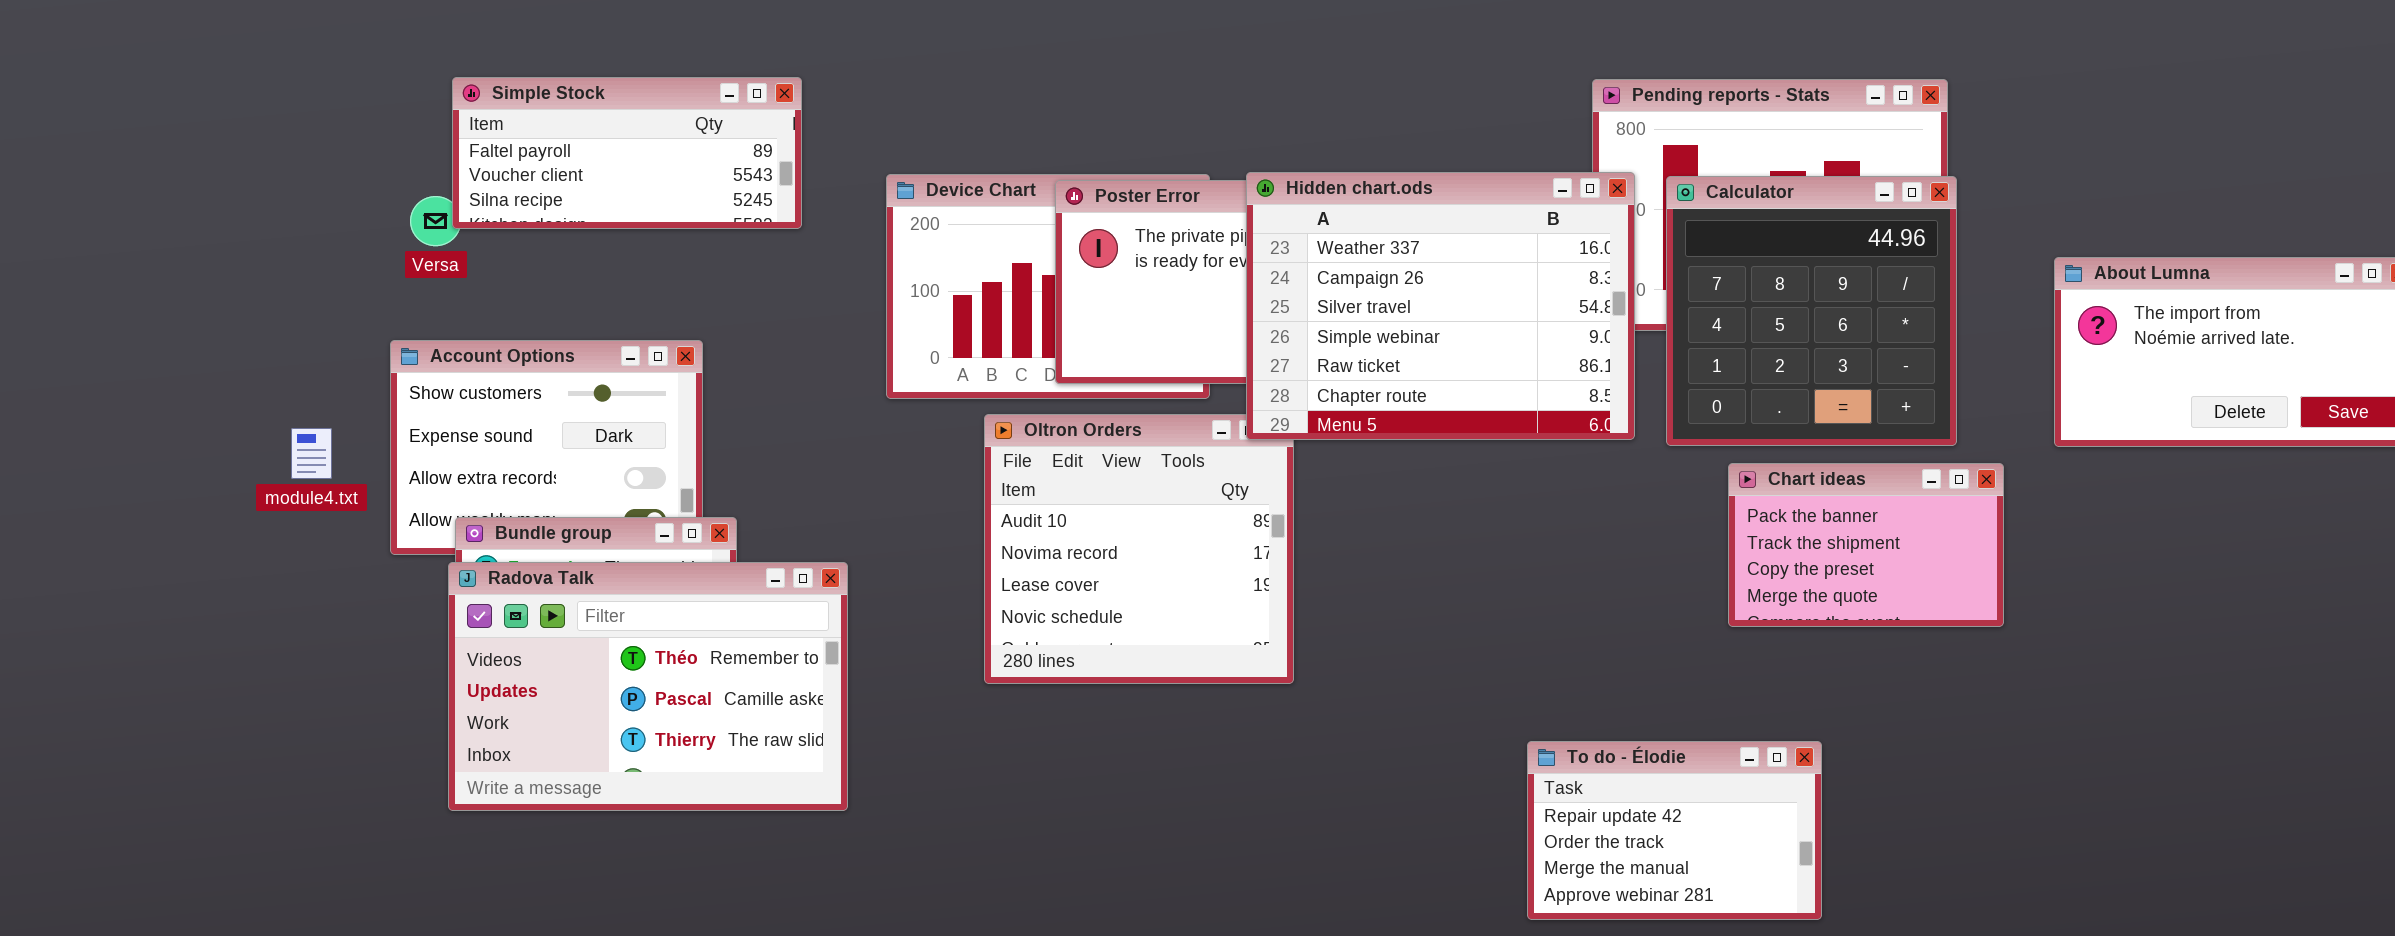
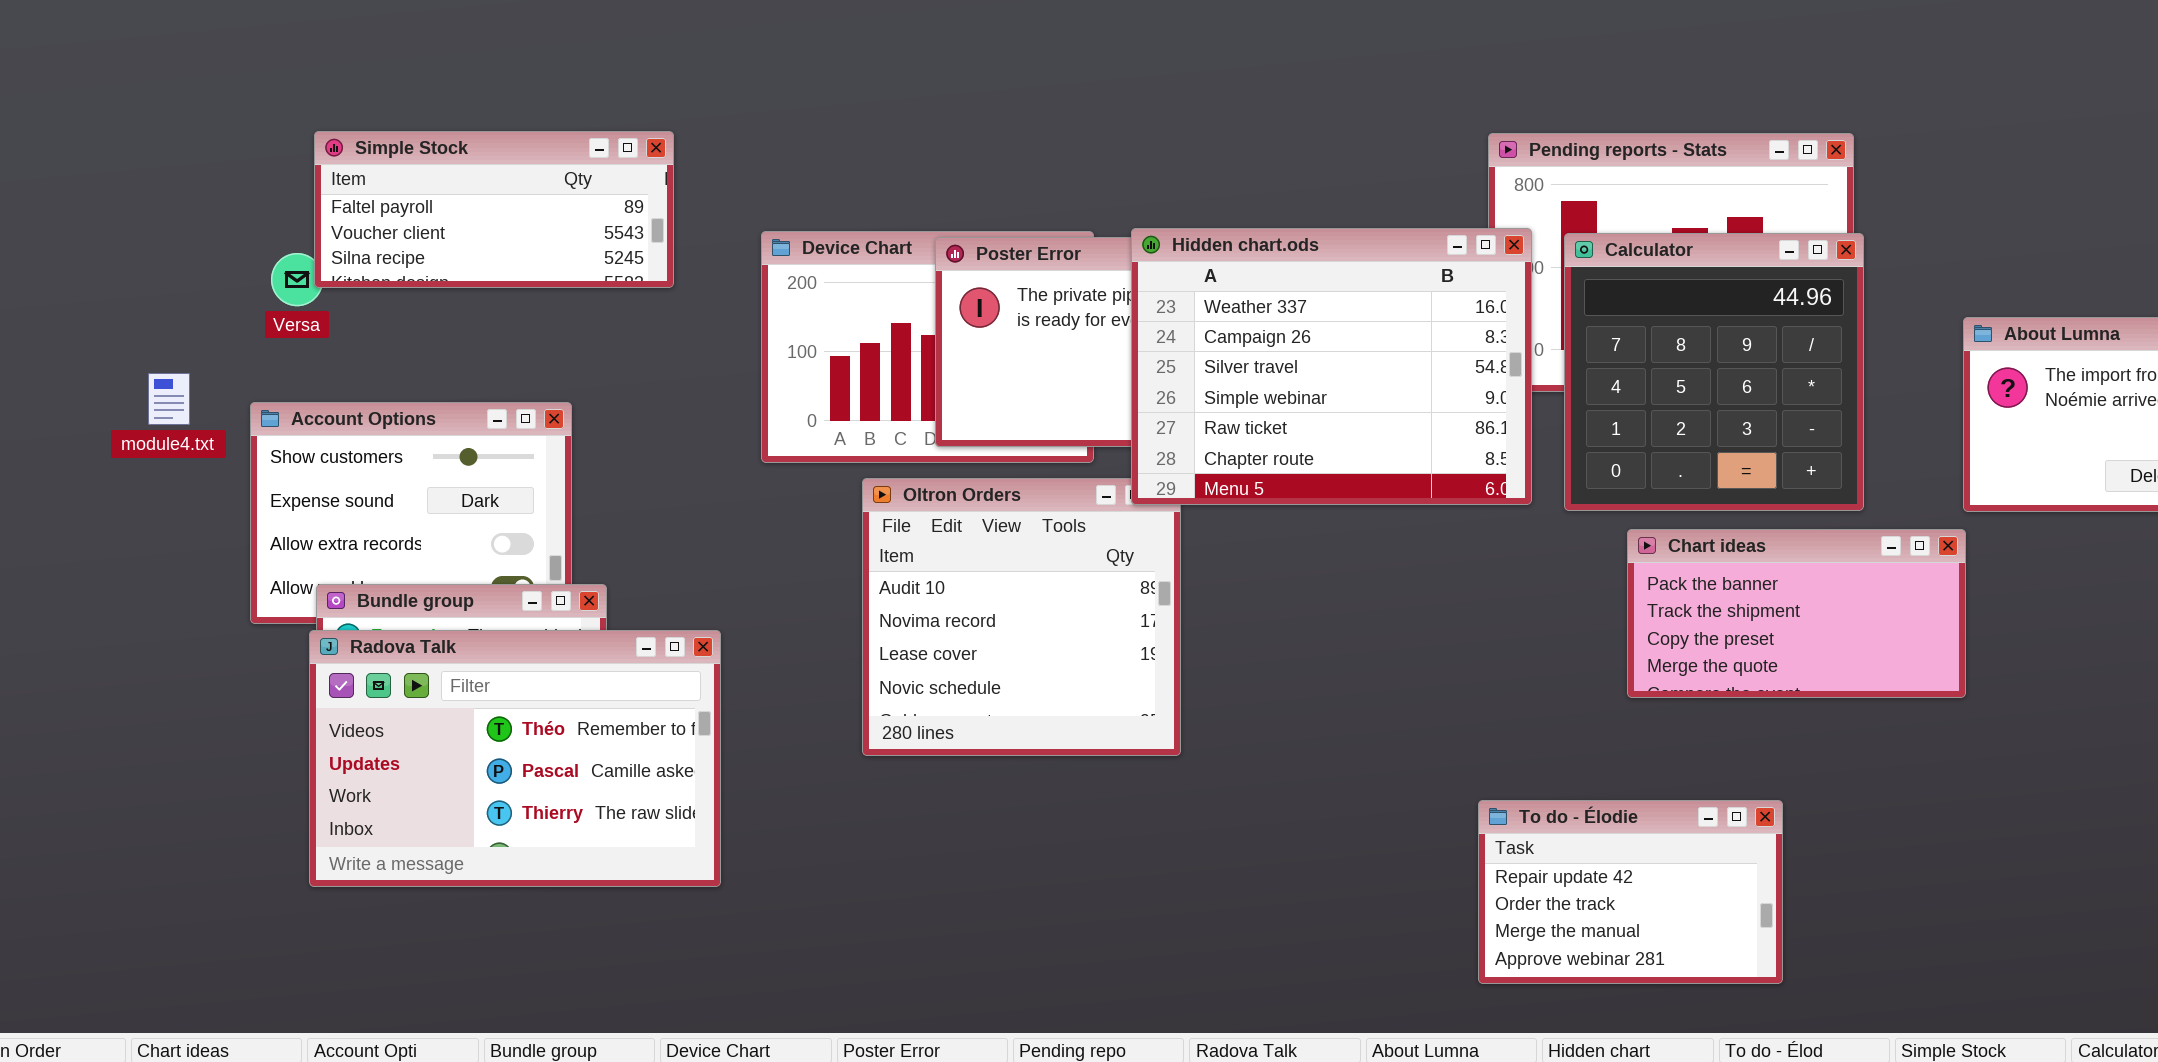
module4.txt: [291,428,332,479] -> [148,373,190,425], moved
Chart ideas: [1728,463,2004,627] -> [1627,529,1966,698], resized
To do - Élodie: [1527,741,1822,920] -> [1478,800,1783,984], moved

